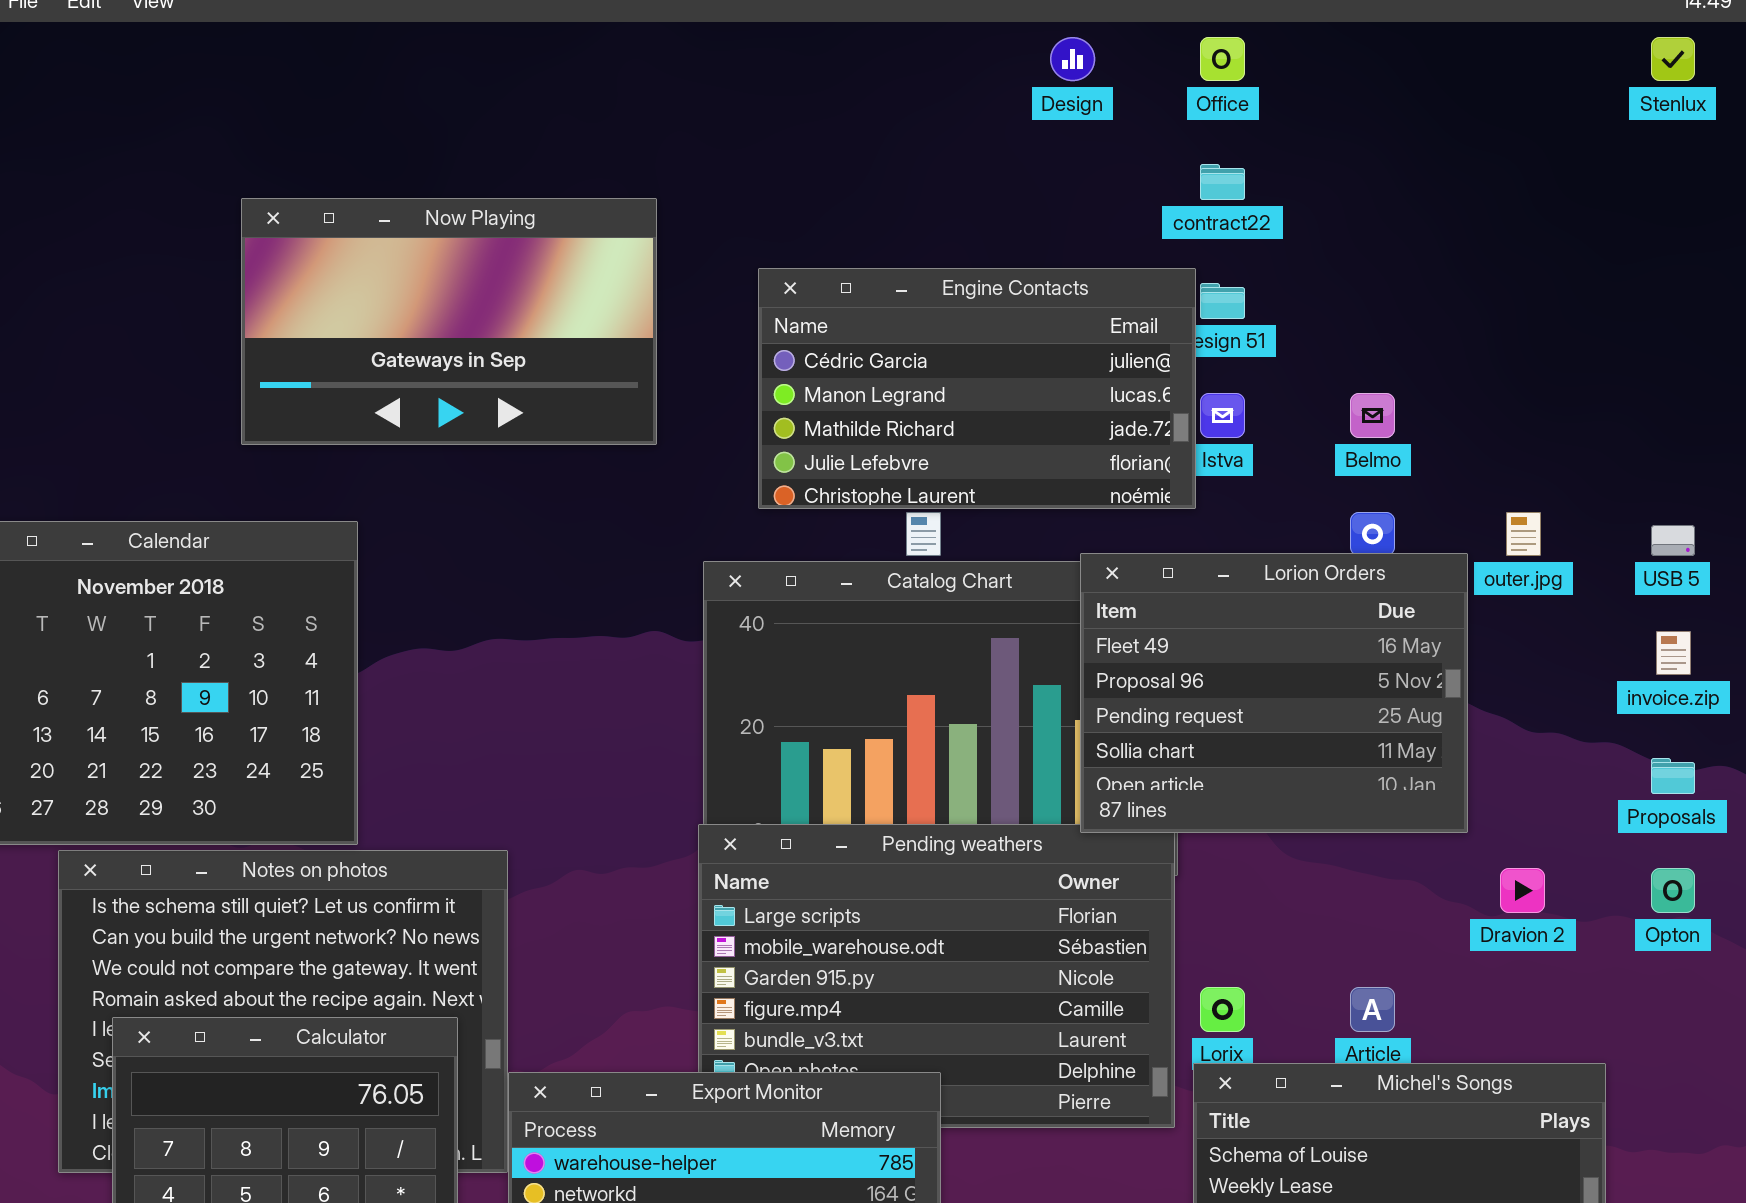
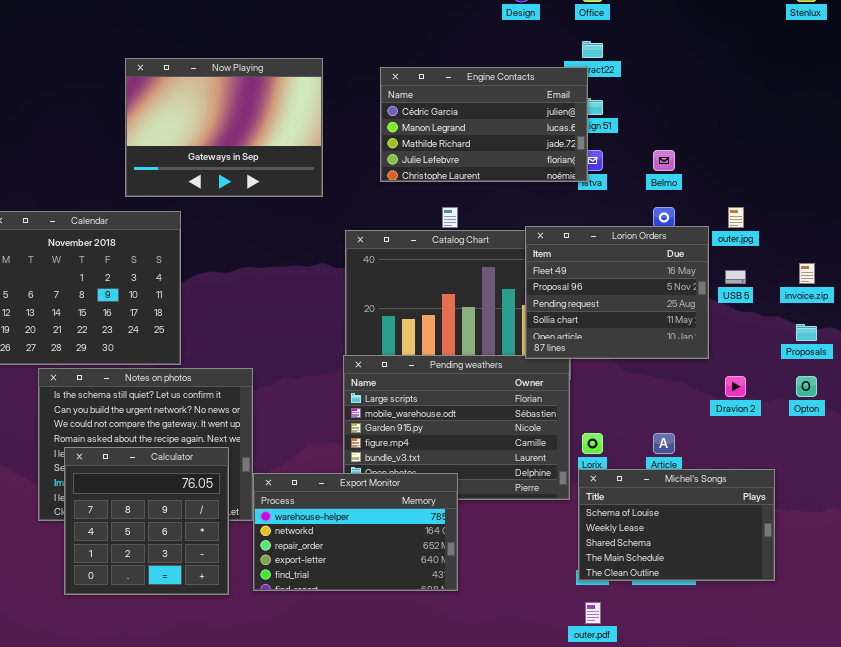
Now Playing: [241,198,657,445] -> [125,58,323,197], resized
Engine Contacts: [758,268,1196,509] -> [380,67,588,182], moved
USB 5: [1651,525,1695,556] -> [725,270,746,284], moved

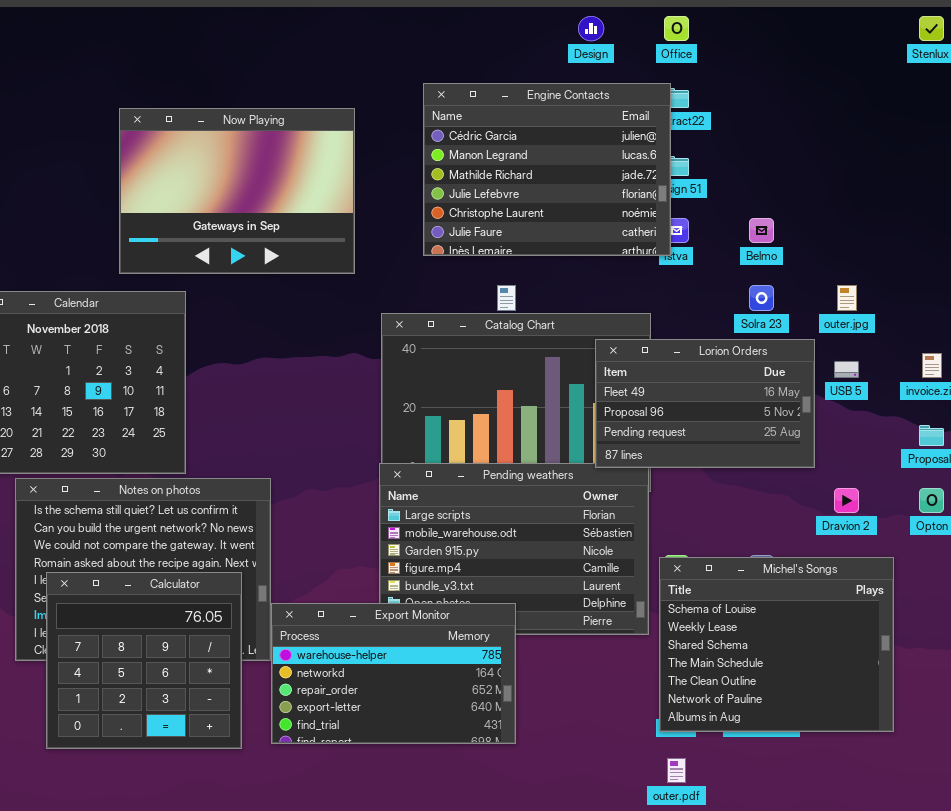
Engine Contacts: [380,67,588,182] -> [423,83,671,256], resized
Lorion Orders: [525,226,709,359] -> [595,339,815,468], resized
Michel's Songs: [578,469,775,581] -> [659,557,894,732], resized

